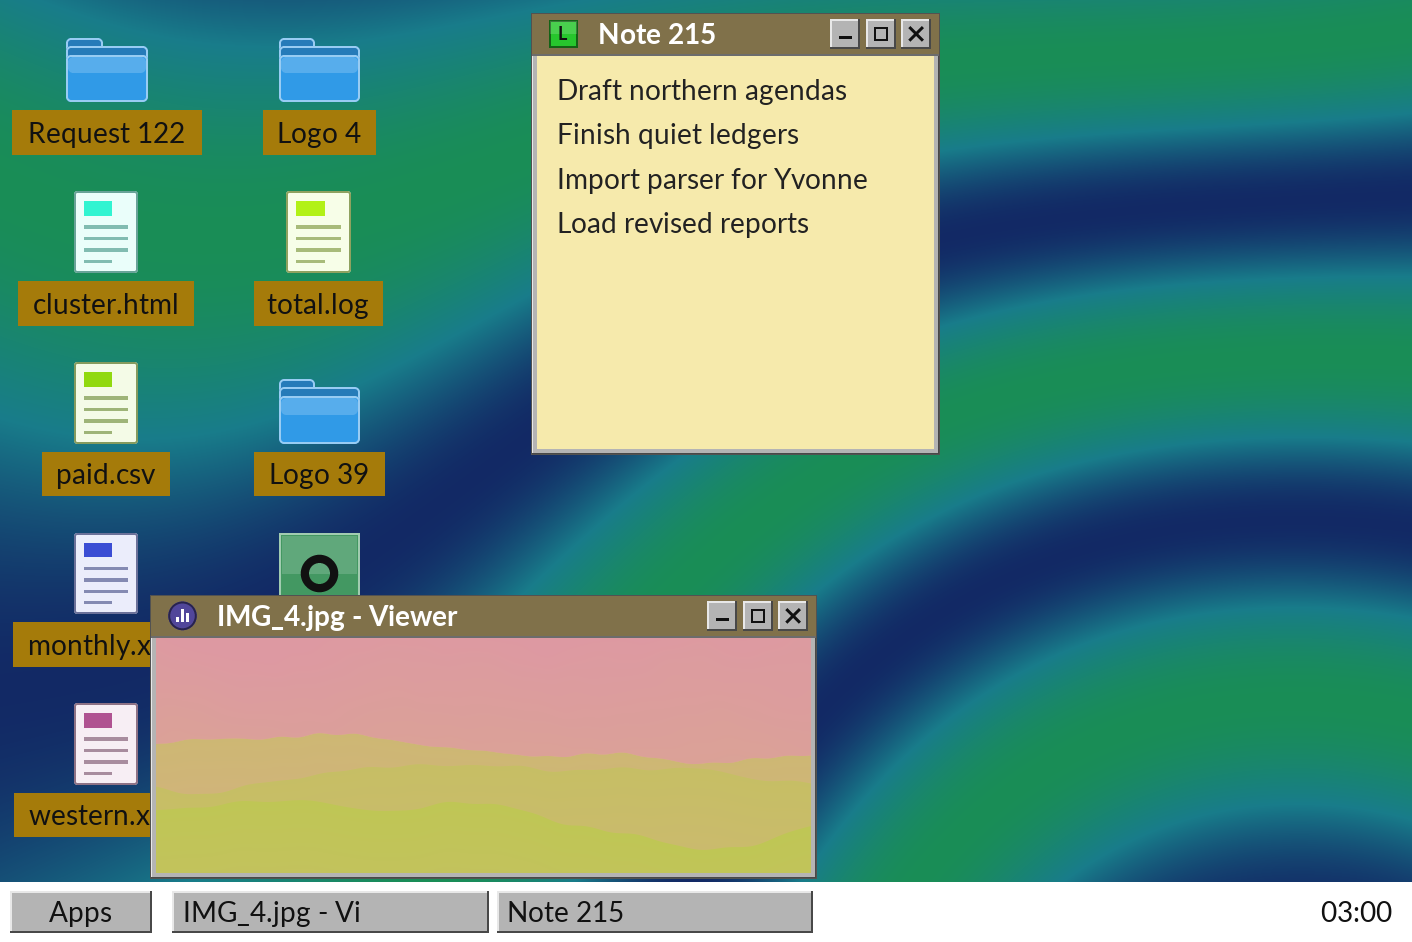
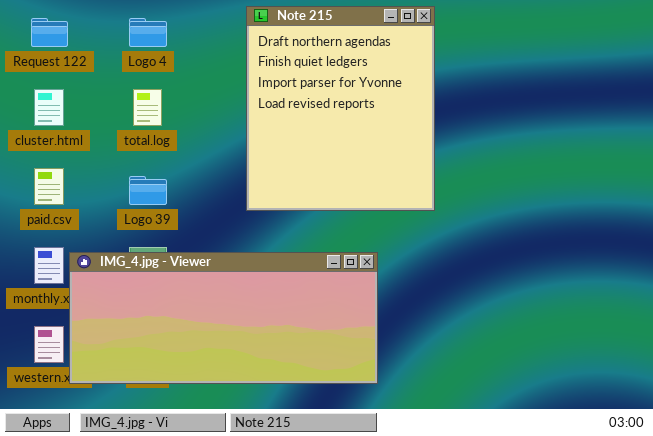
IMG_4.jpg - Viewer: [150,595,817,879] -> [69,252,378,384], moved

